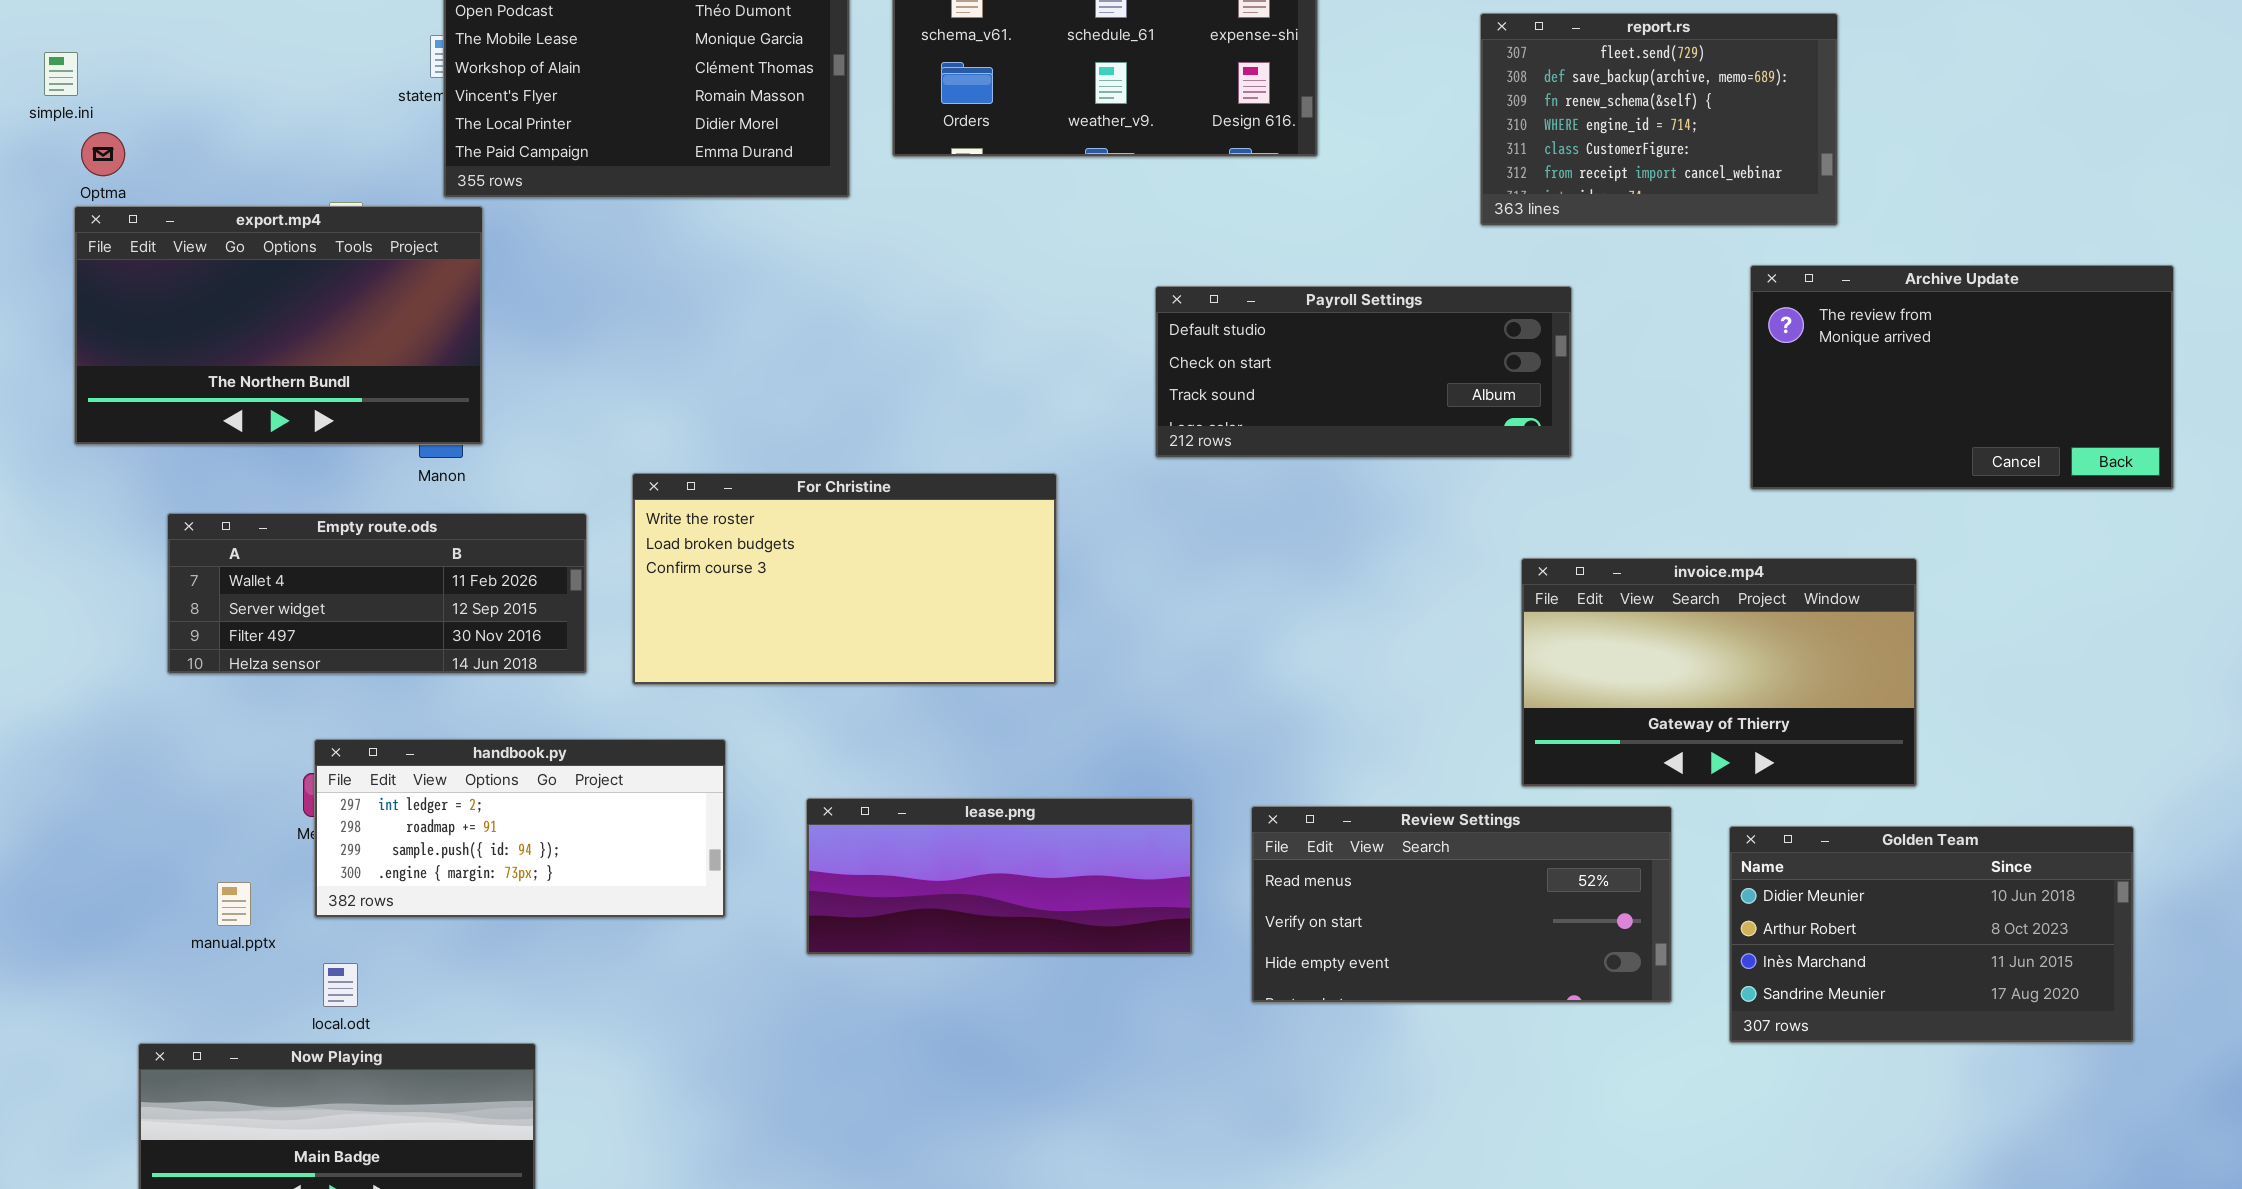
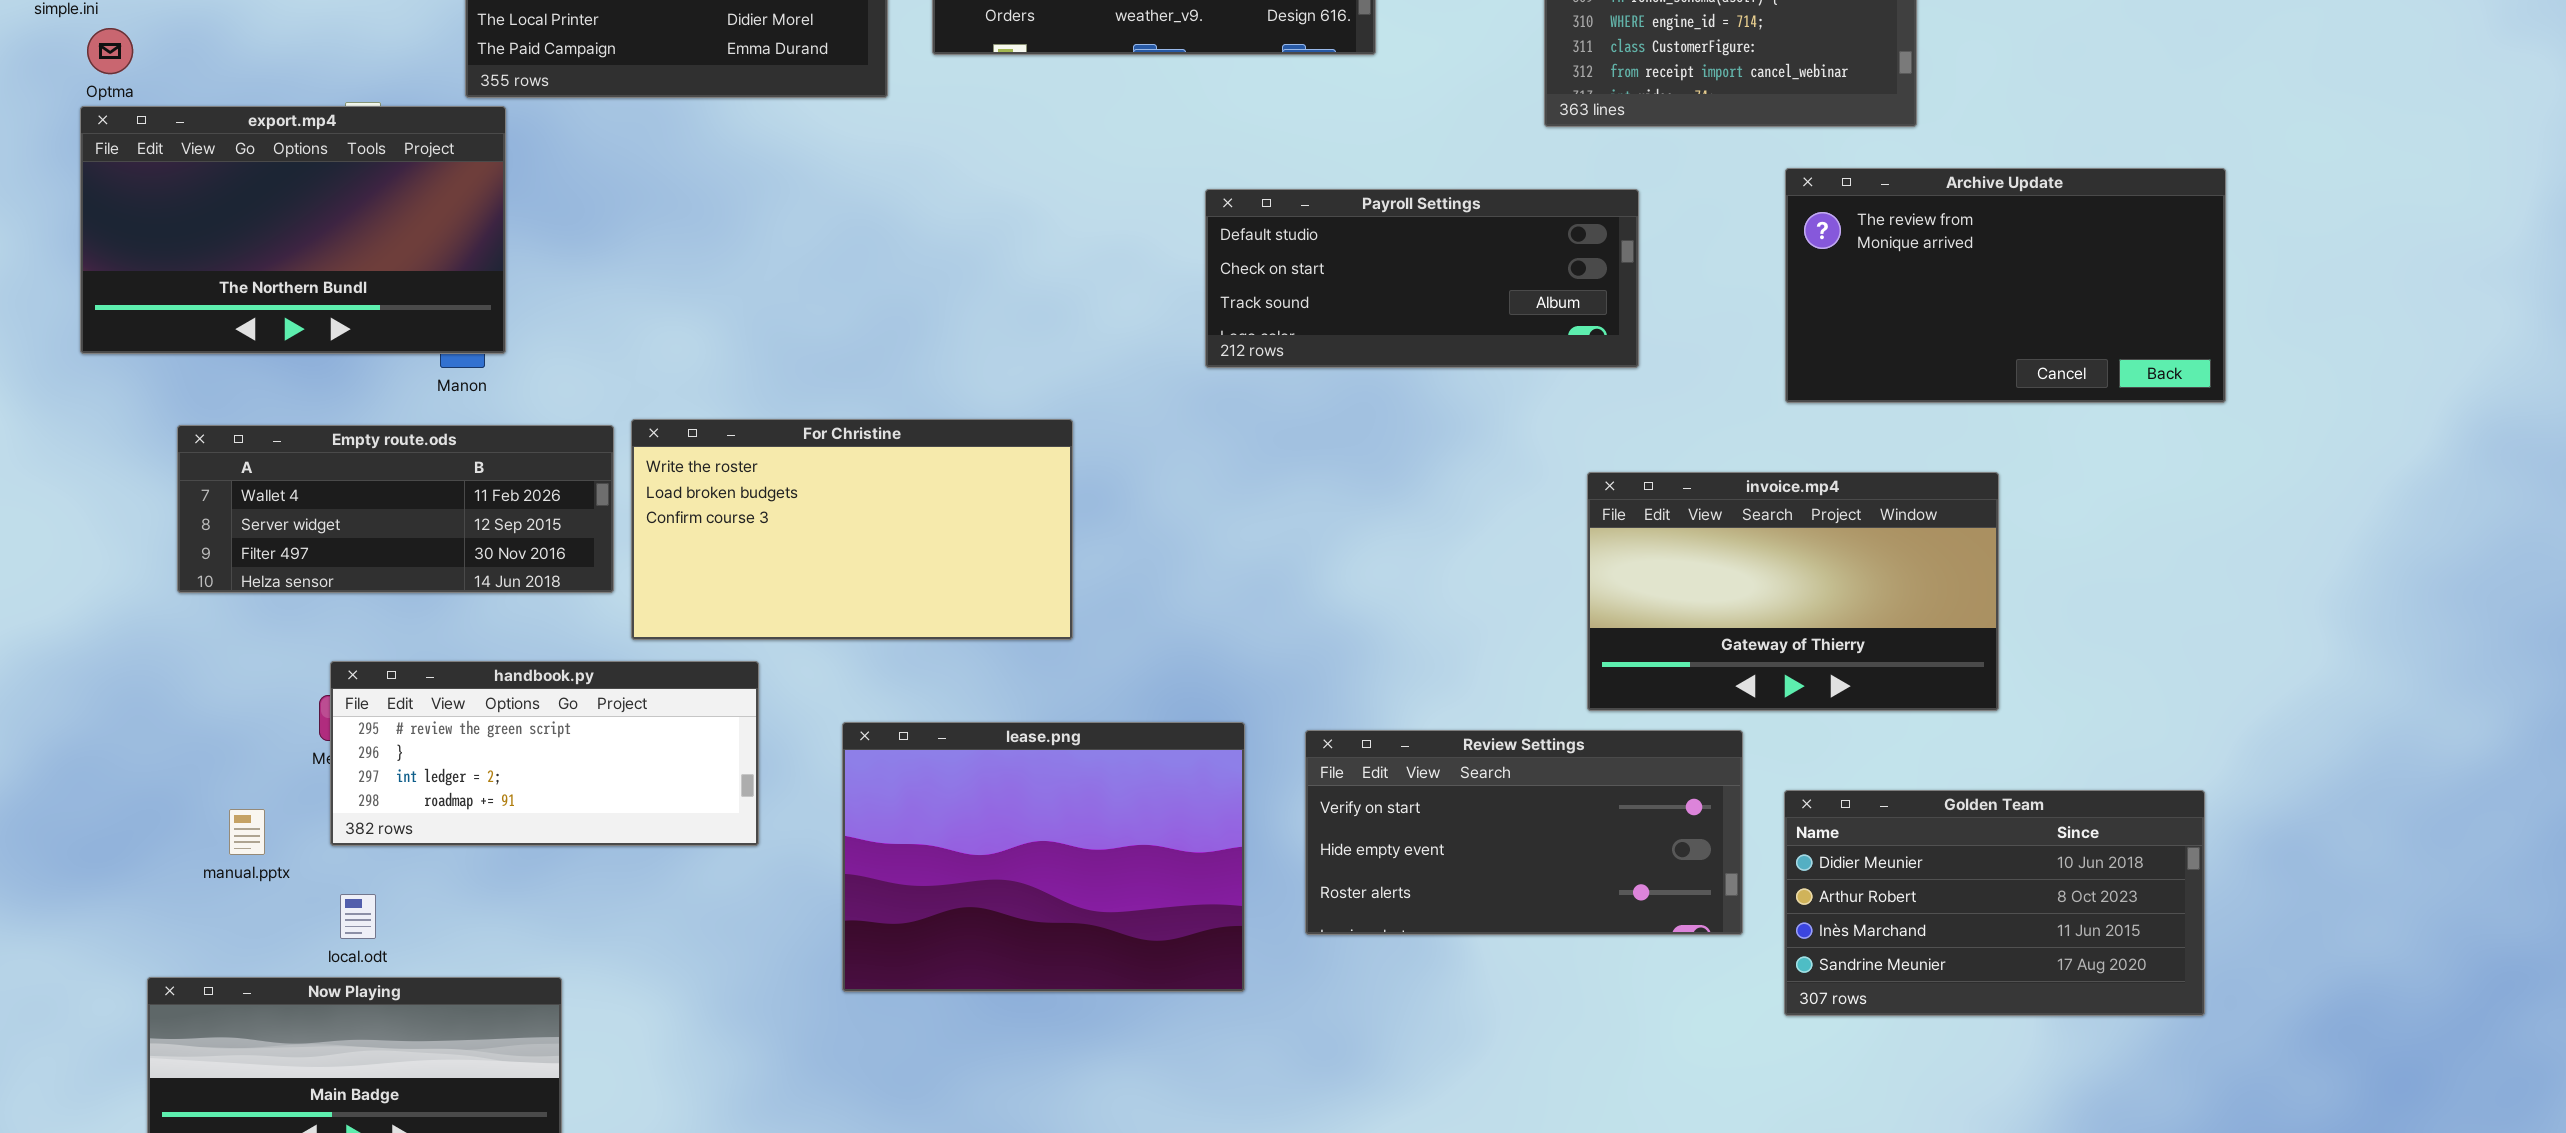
Archive Update: [1750,265,2174,490] -> [1785,168,2226,403], moved
For Christine: [632,473,1057,685] -> [631,419,1073,640], moved
handbook.py: [314,739,726,918] -> [330,661,759,846], scrolled up 2 rows
lease.png: [806,798,1193,955] -> [842,722,1245,992], resized
Review Settings: [1251,806,1672,1003] -> [1305,730,1743,935], scrolled down 1 row
Golden Team: [1729,826,2134,1043] -> [1784,790,2205,1016], moved

